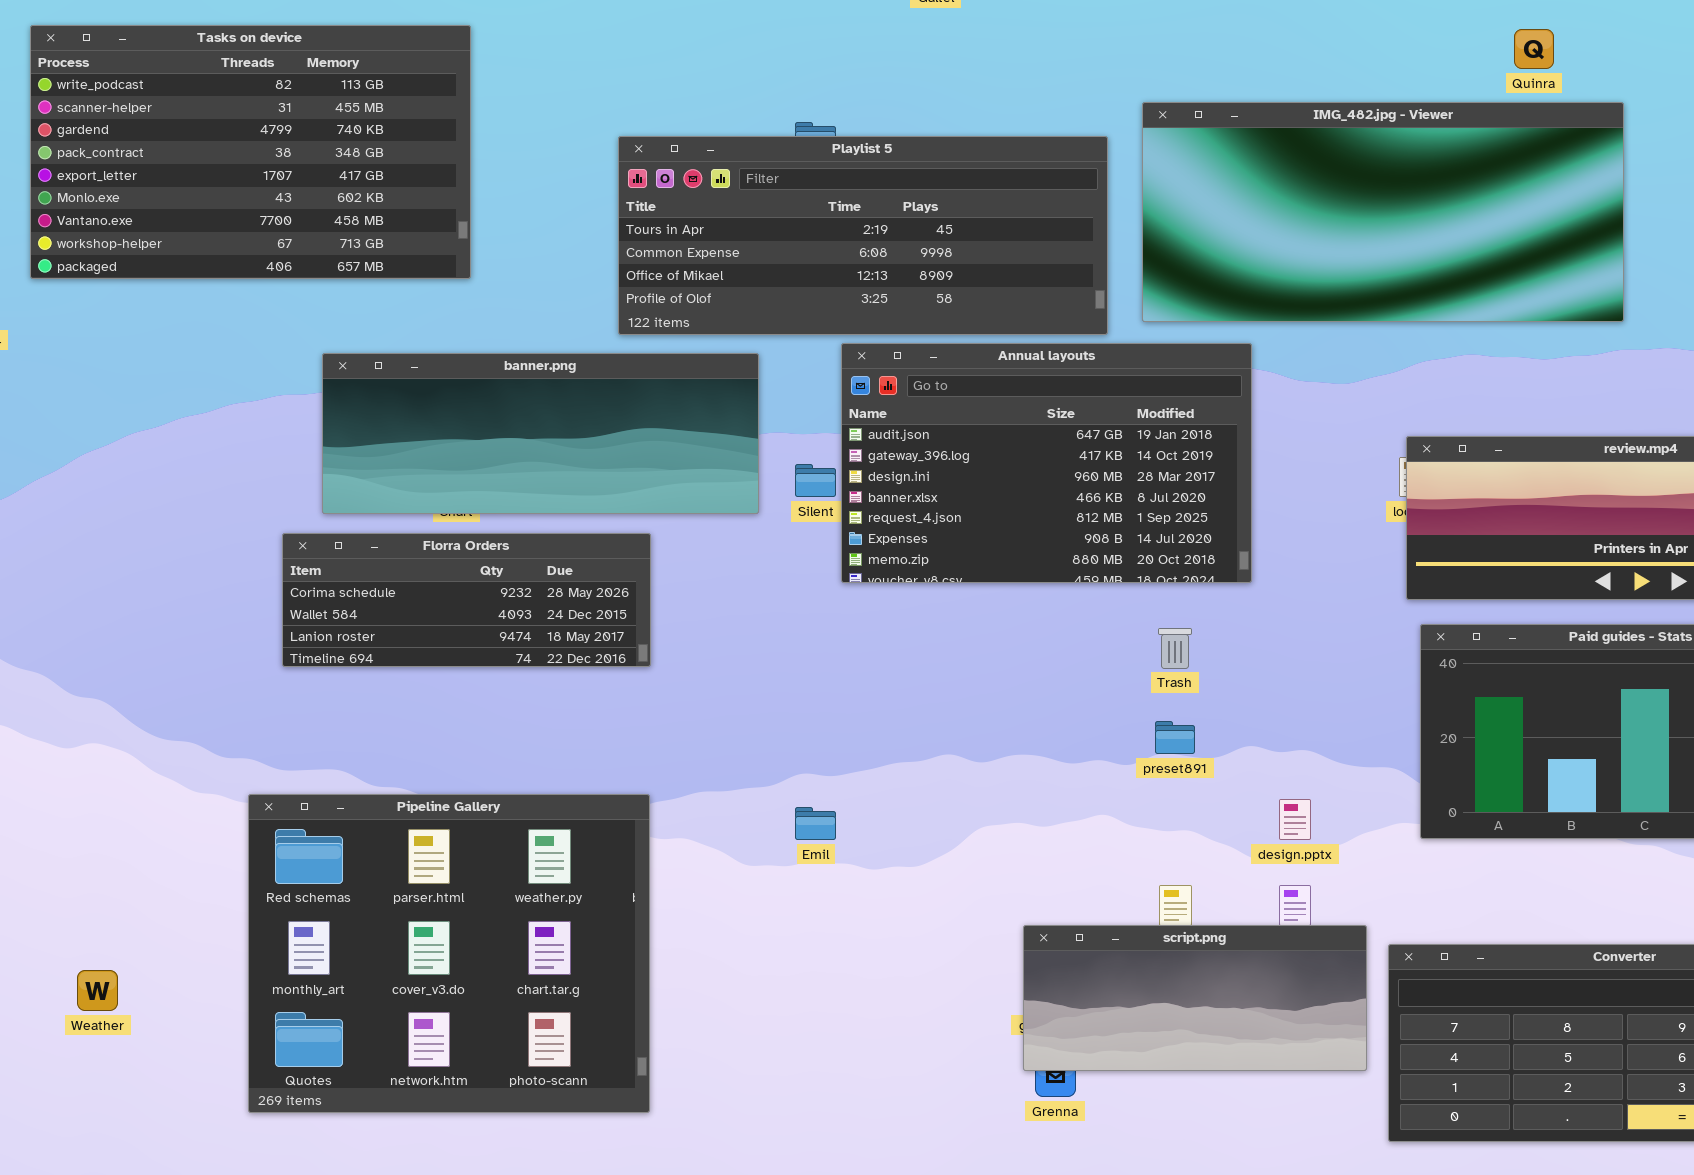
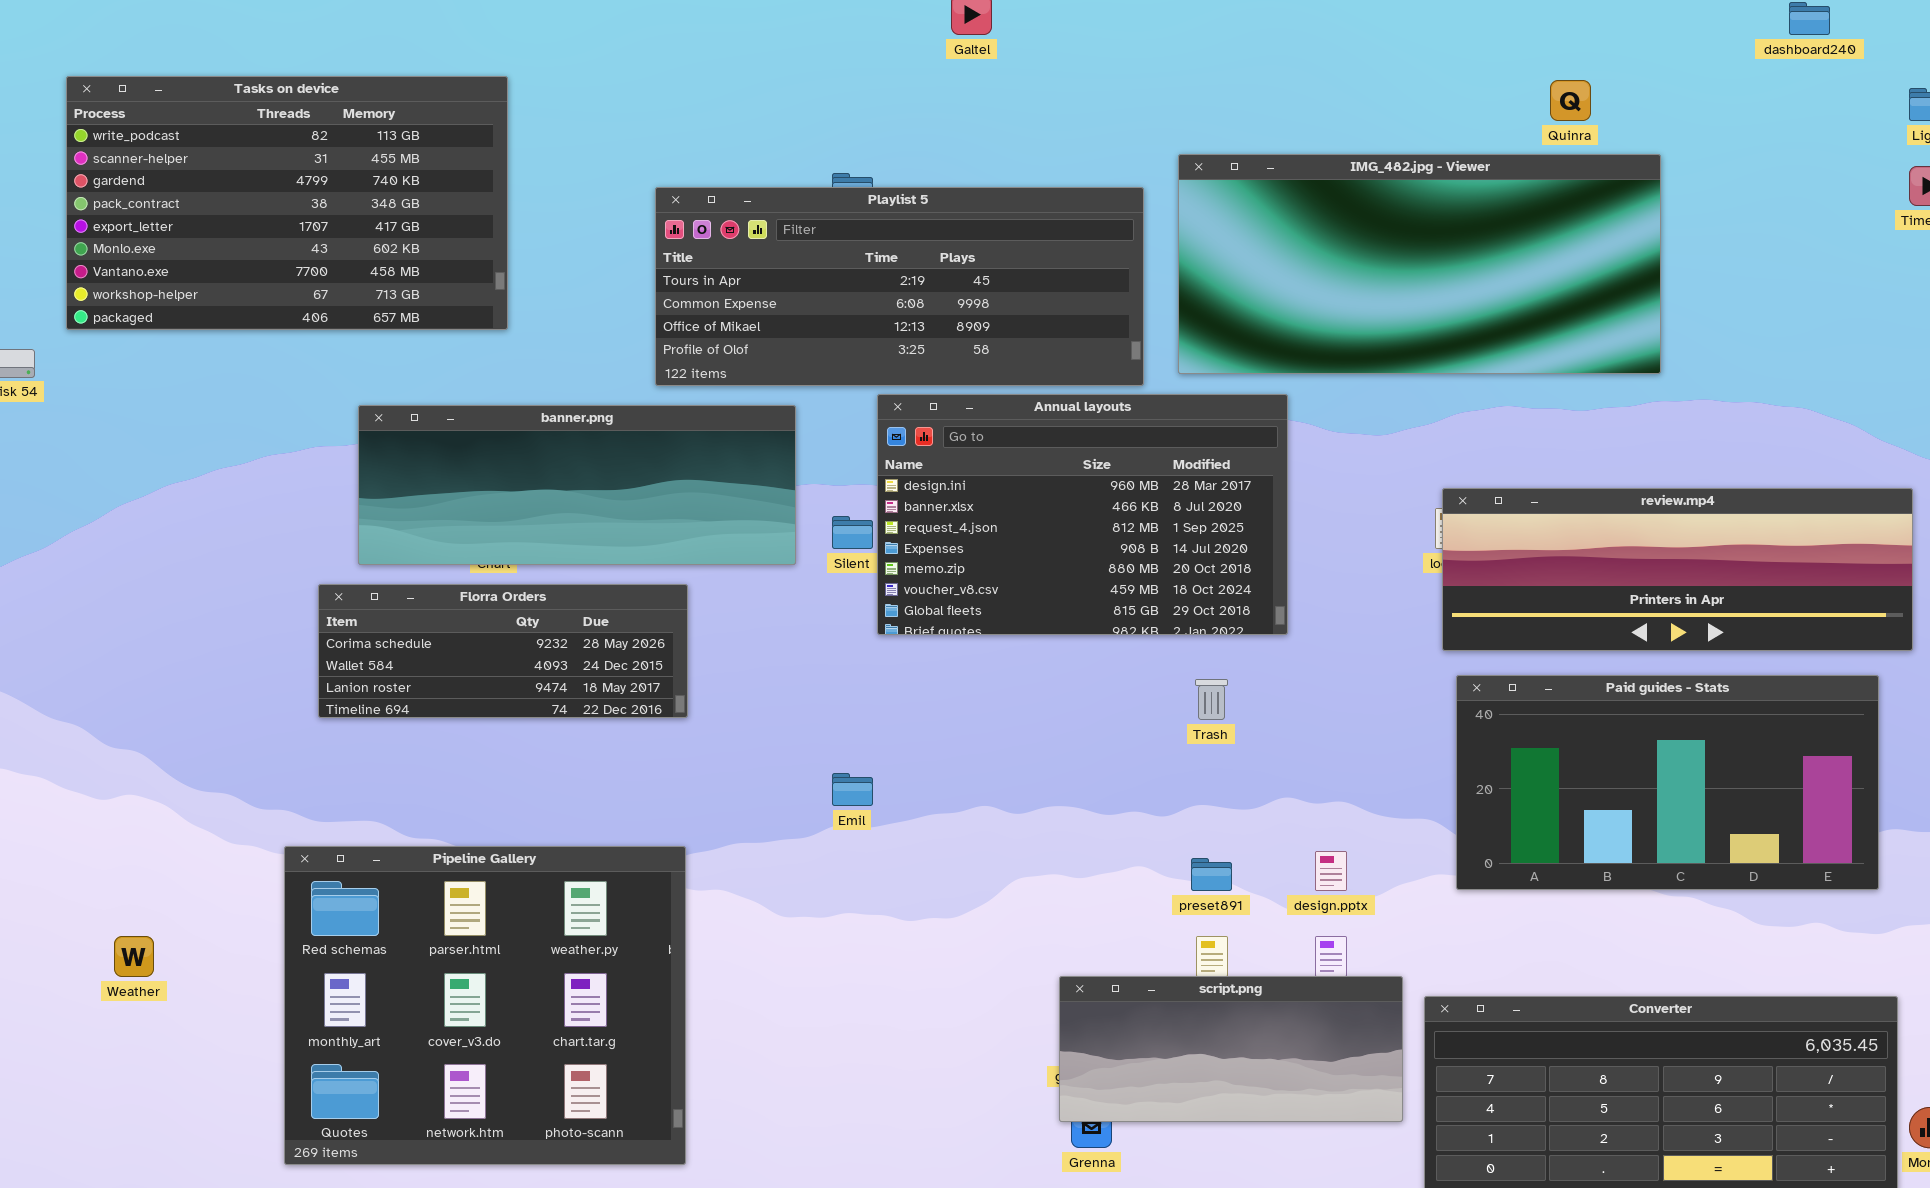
Annual layouts: [841,343,1252,583] -> [877,394,1288,635], scrolled down 2 rows
preset891: [1155,721,1195,754] -> [1191,858,1232,891], moved
Emil: [795,807,836,840] -> [832,773,873,806], moved
Weather: [77,970,118,1011] -> [114,936,154,977], moved

